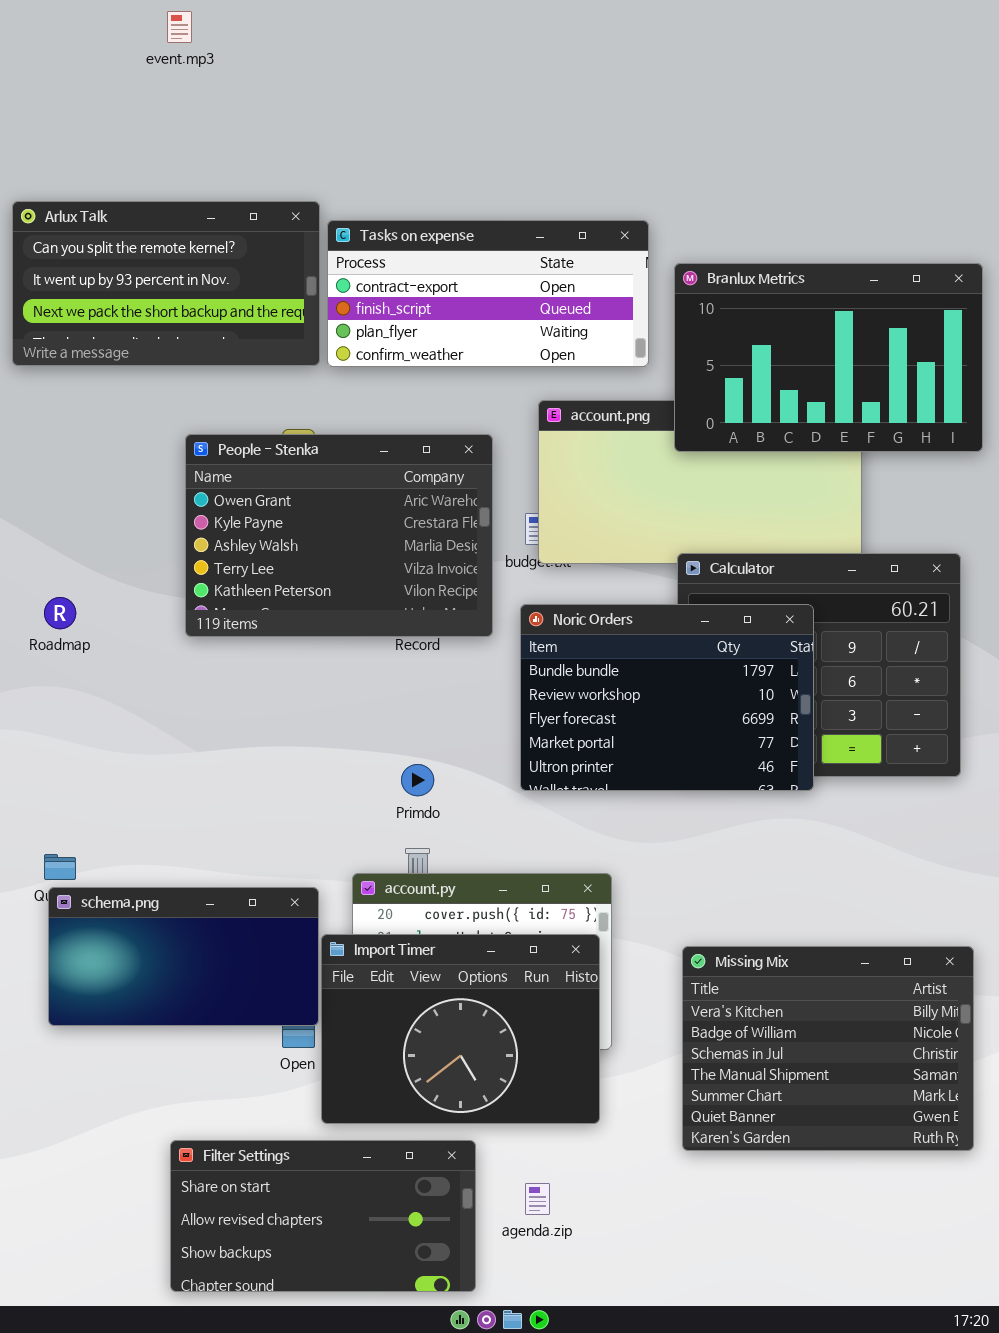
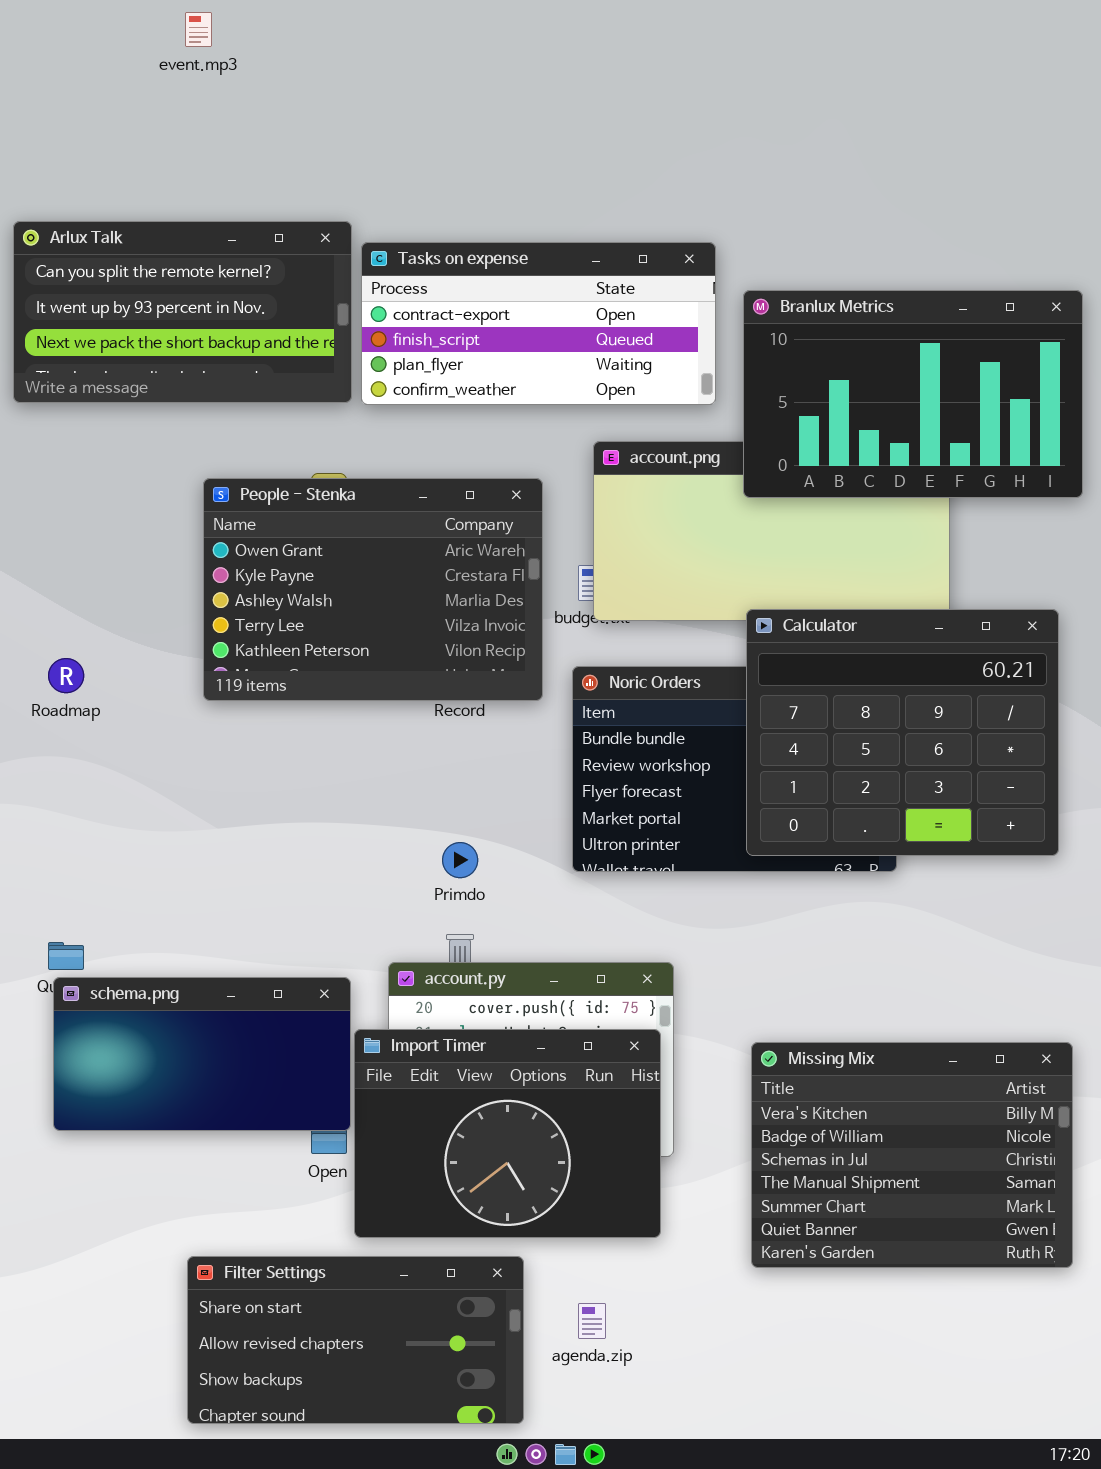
Calculator: [677,553,961,777] -> [746,609,1059,856], raised

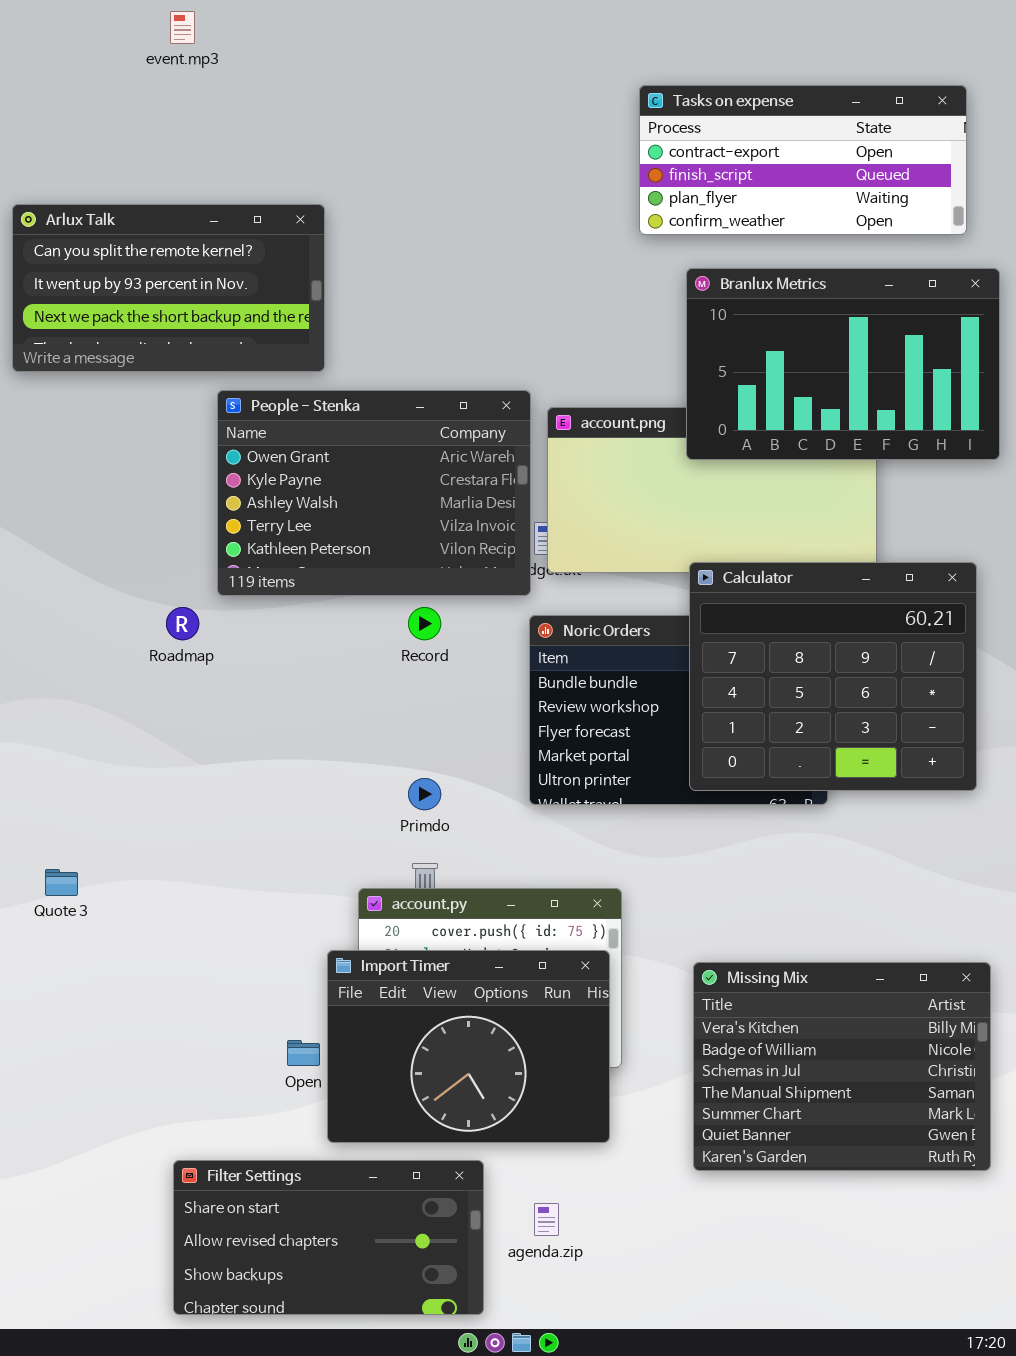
Tasks on expense: [361,242,716,405] -> [639,85,967,235], moved
People - Stenka: [203,478,543,701] -> [217,390,531,596], moved
Roadmap: [48,658,84,693] -> [166,607,199,640], moved
schema.png: [53,977,351,1131] -> none, closed

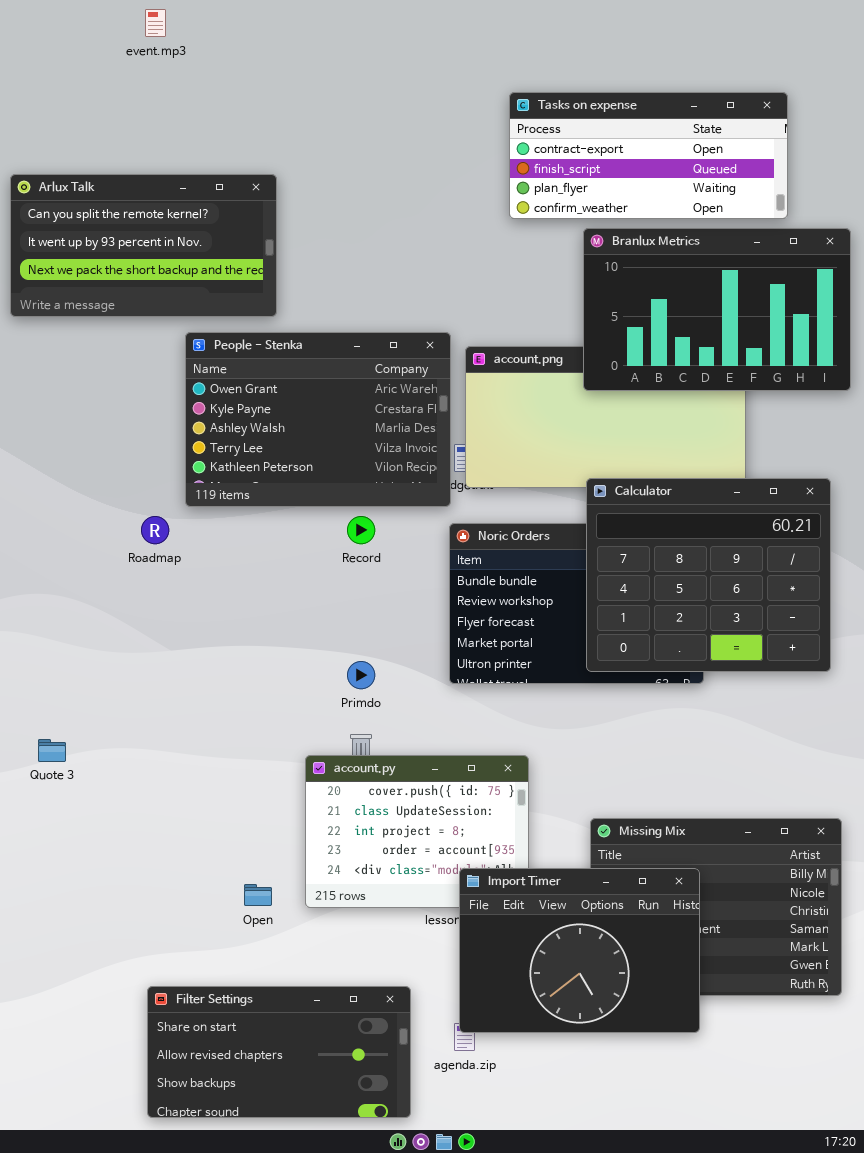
Tasks on expense: [639,85,967,235] -> [509,92,788,219], moved
Import Timer: [327,950,610,1143] -> [459,868,700,1033], moved

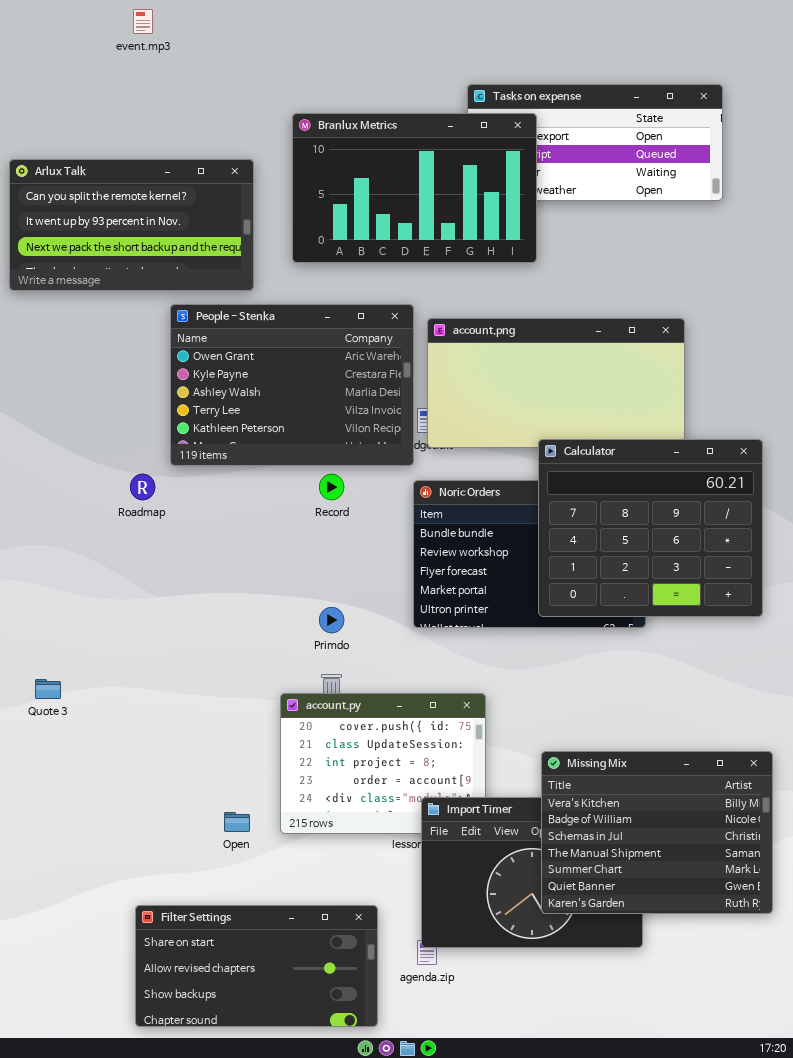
Branlux Metrics: [583,228,851,391] -> [292,113,537,263], moved
Missing Mix: [590,818,842,996] -> [541,751,773,914], raised

